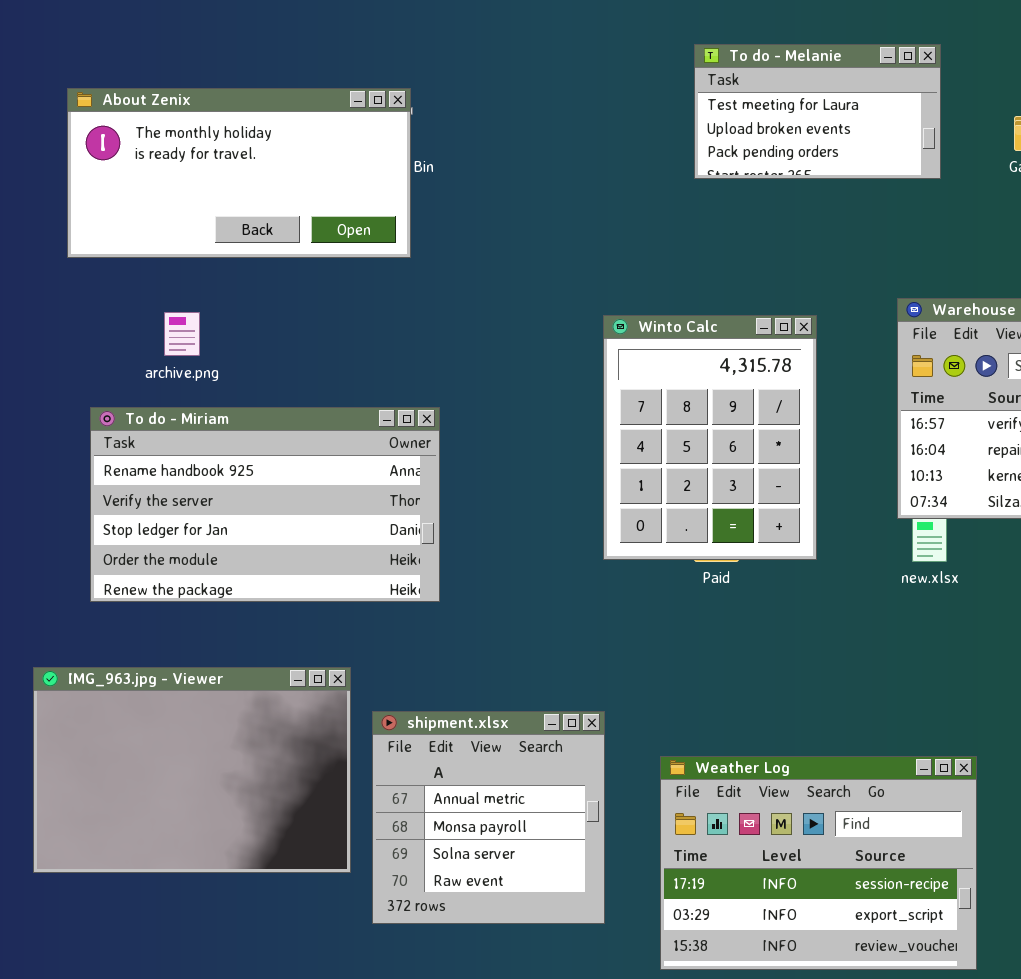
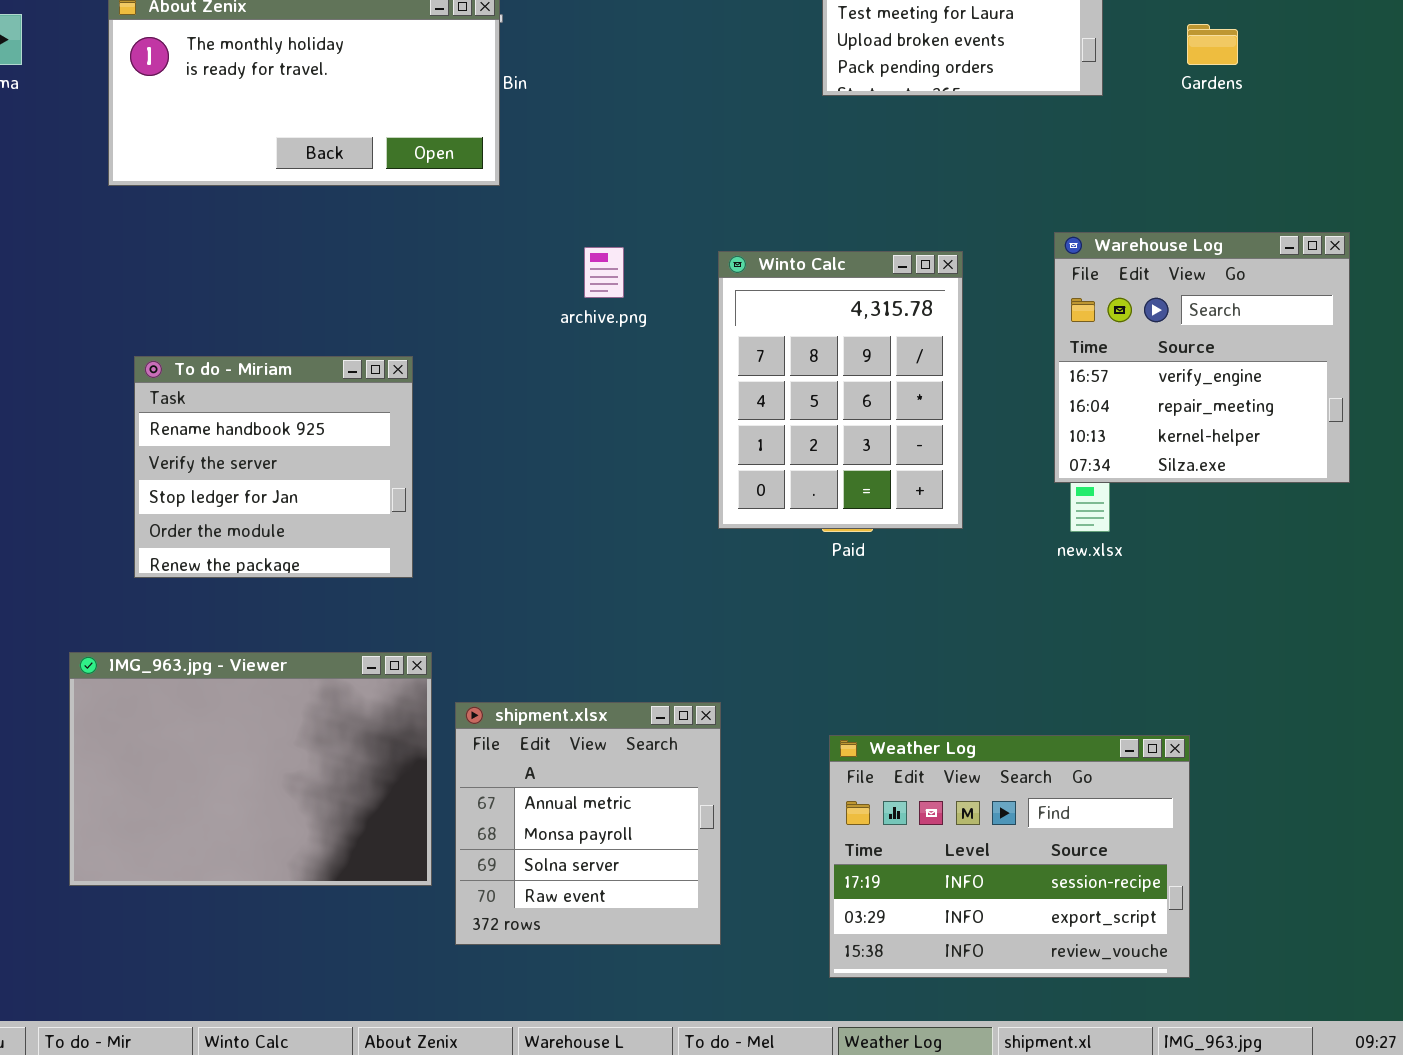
archive.png: [164,312,200,356] -> [584,247,624,298], moved
To do - Miriam: [90,407,440,602] -> [134,356,413,578], resized
Weather Log: [660,756,977,970] -> [829,735,1190,978], moved

